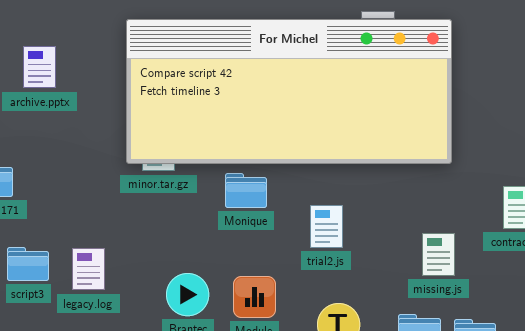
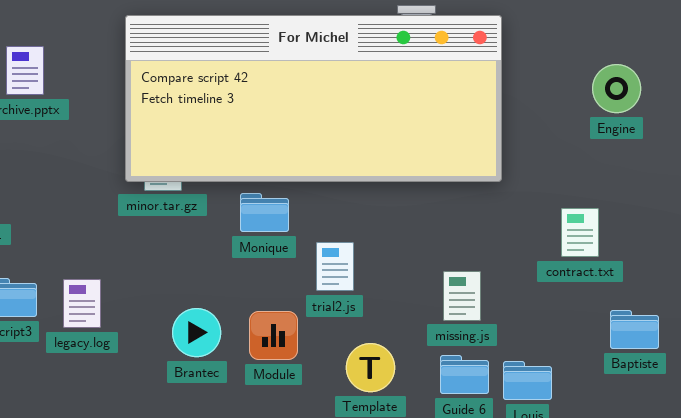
trial2.js: [310,205,343,248] -> [316,242,354,291], moved
missing.js: [422,233,455,276] -> [443,271,481,321], moved

